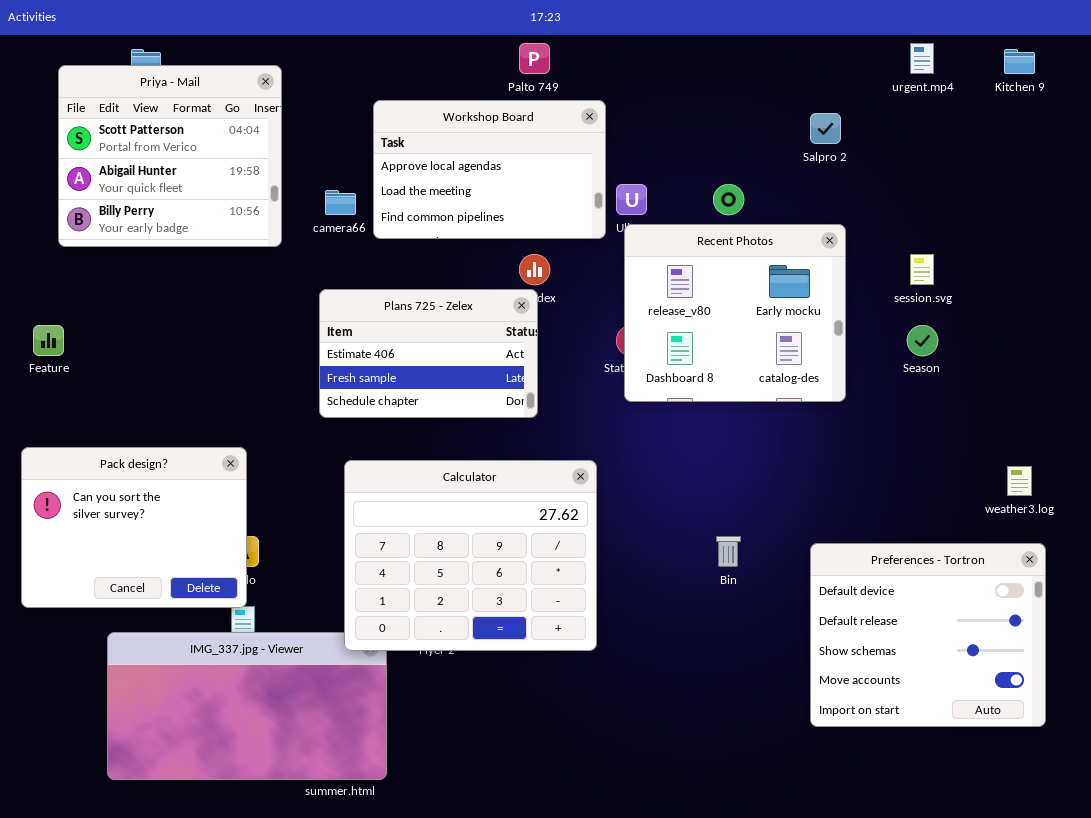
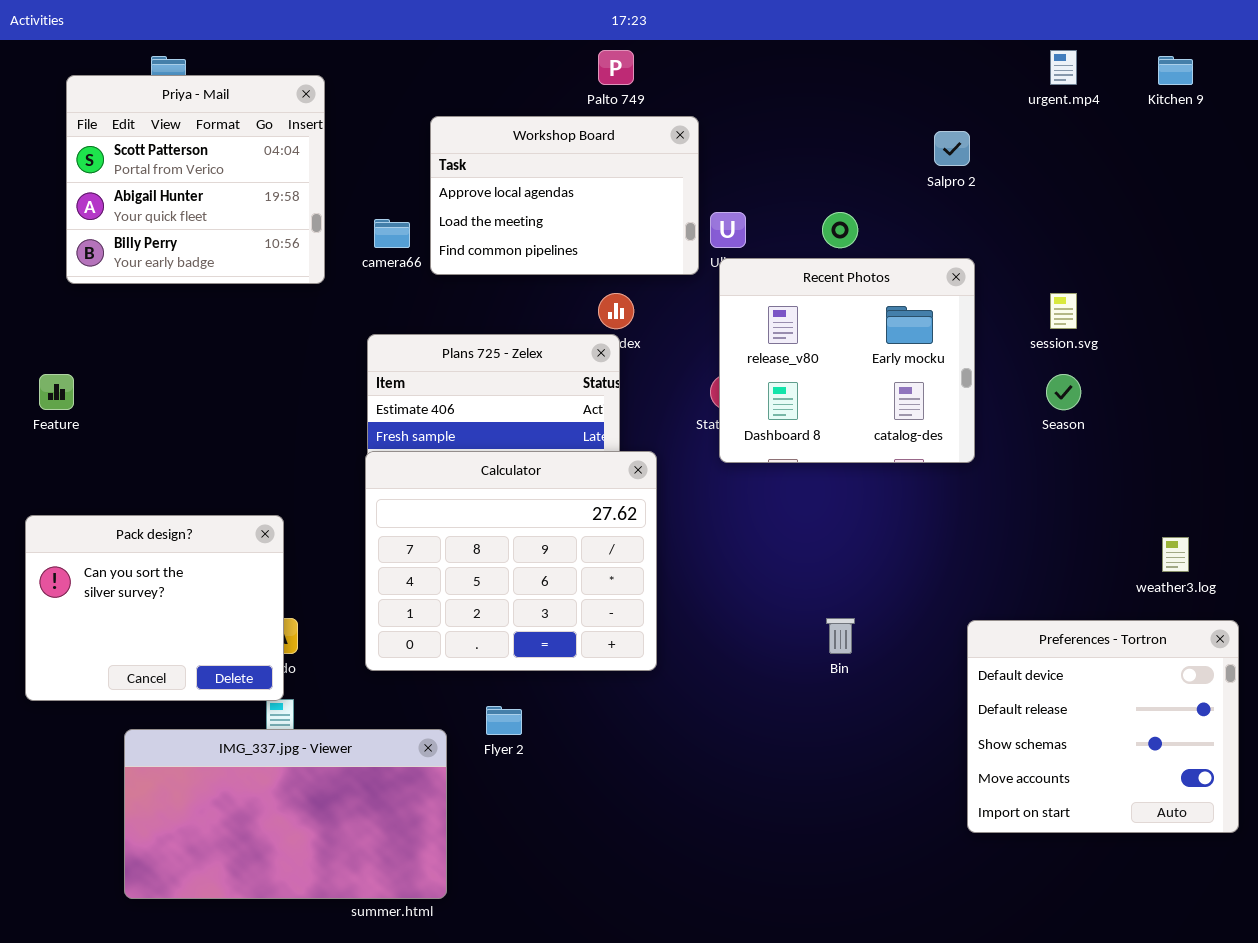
Calculator: [344,460,597,651] -> [365,451,657,671], moved
Preferences - Tortron: [810,543,1046,727] -> [967,620,1239,833], moved

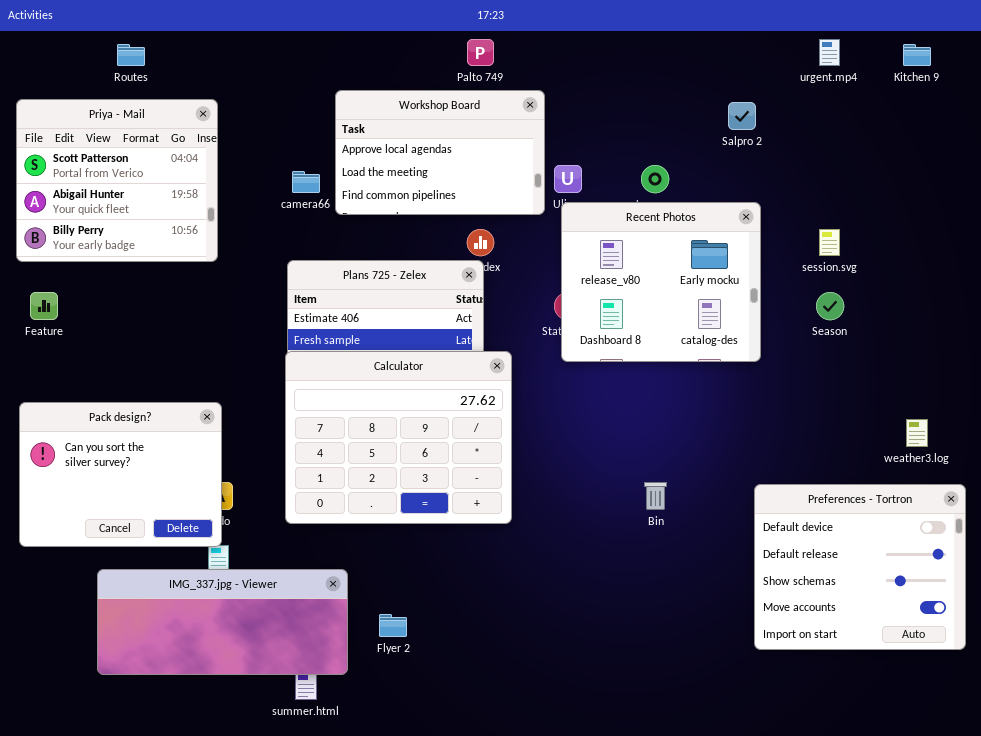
Priya - Mail: [66,75,325,284] -> [16,99,218,262], moved
Flyer 2: [486,706,522,735] -> [379,614,407,637], moved
IMG_337.jpg - Viewer: [124,729,447,899] -> [97,569,348,675], resized

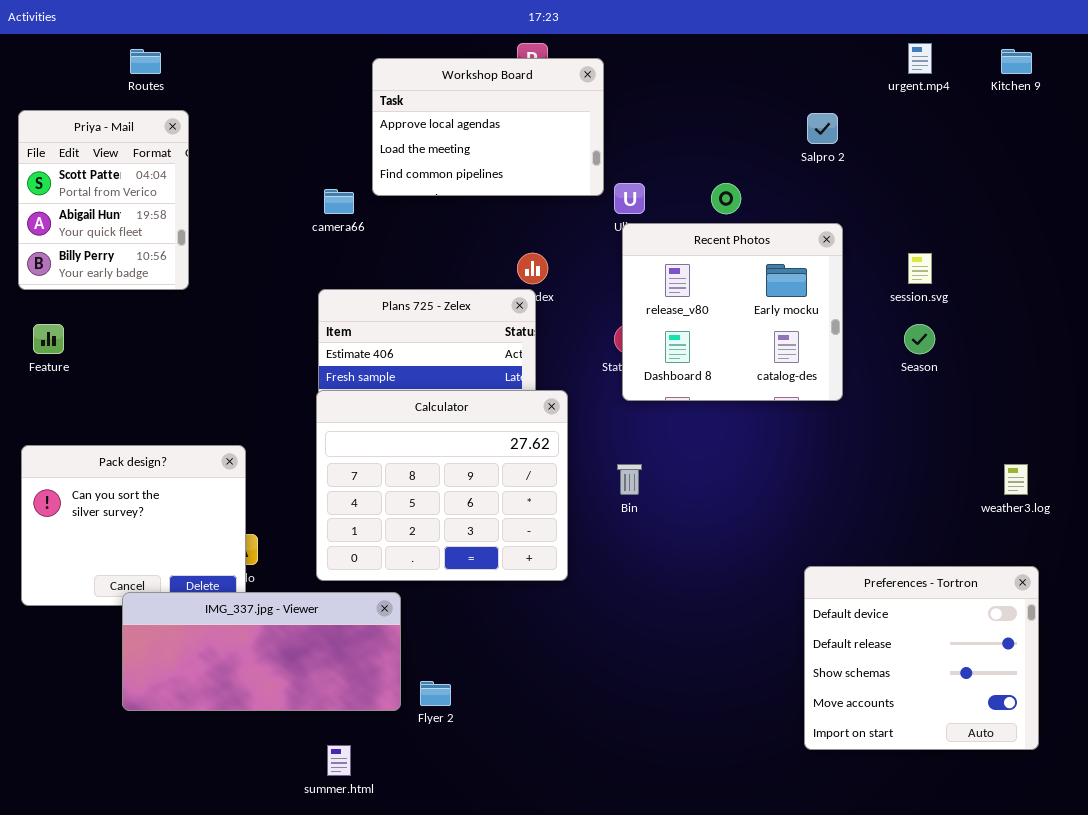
Workshop Board: [335,90,545,215] -> [372,58,604,196], moved
Priya - Mail: [16,99,218,262] -> [18,110,189,290], resized
Bin: [644,482,667,510] -> [617,464,642,495], moved
Preferences - Tortron: [754,484,966,650] -> [804,566,1039,750], moved
IMG_337.jpg - Viewer: [97,569,348,675] -> [122,592,401,711], moved

